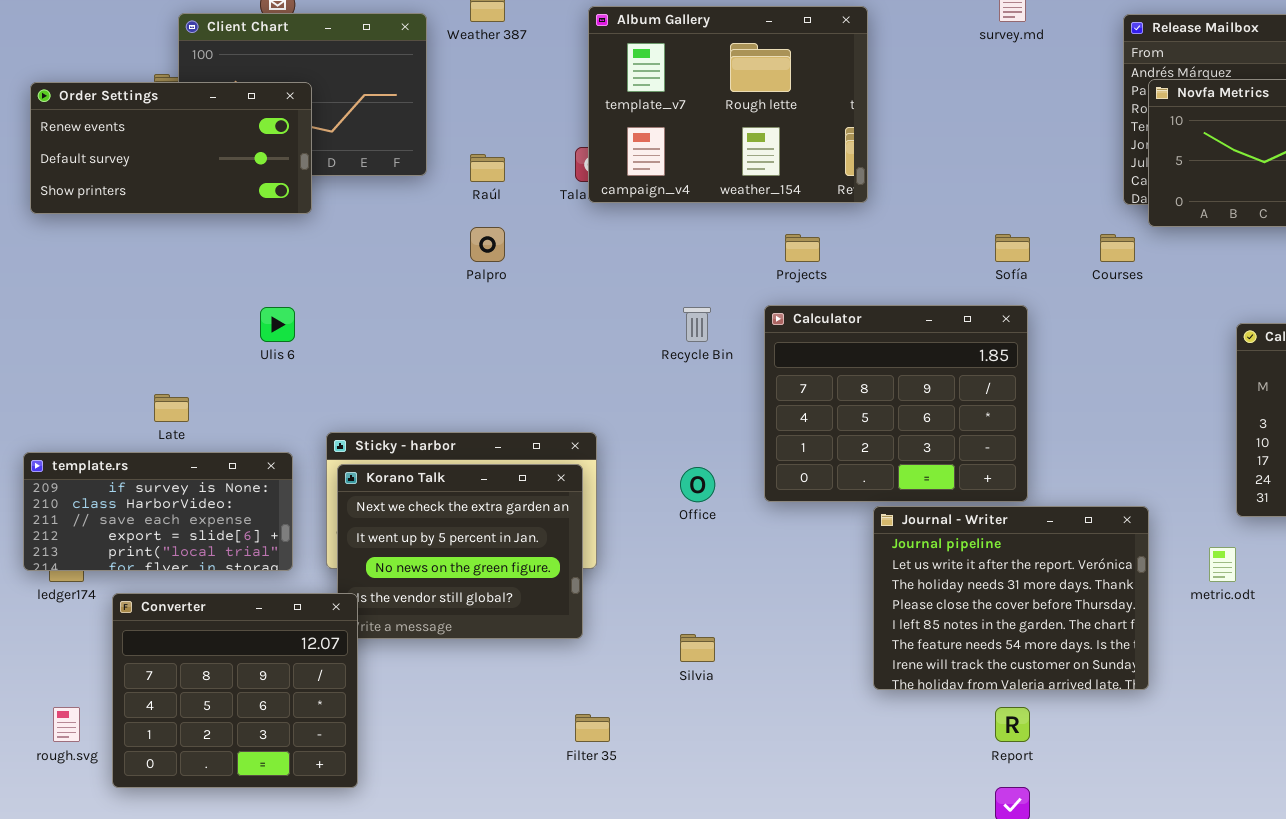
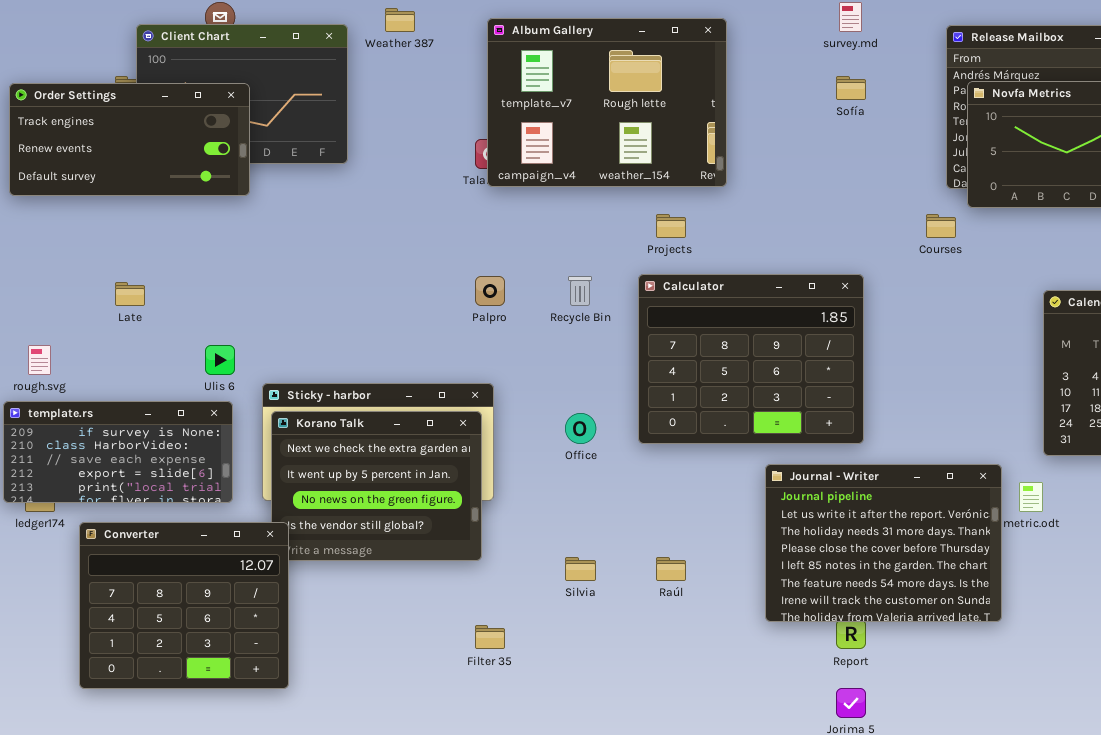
Order Settings: [30,82,312,214] -> [9,83,250,196], scrolled up 1 row
Raúl: [470,154,505,182] -> [656,557,686,581], moved
Palpro: [470,227,505,262] -> [475,276,505,306], moved
Sofía: [995,234,1030,262] -> [836,76,866,100], moved
Ulis 6: [260,307,295,342] -> [205,345,235,375], moved
Late: [154,394,189,422] -> [115,282,145,306], moved
Journal - Writer: [873,506,1149,690] -> [765,464,1002,622], moved
rough.svg: [53,707,80,742] -> [28,345,51,375], moved

